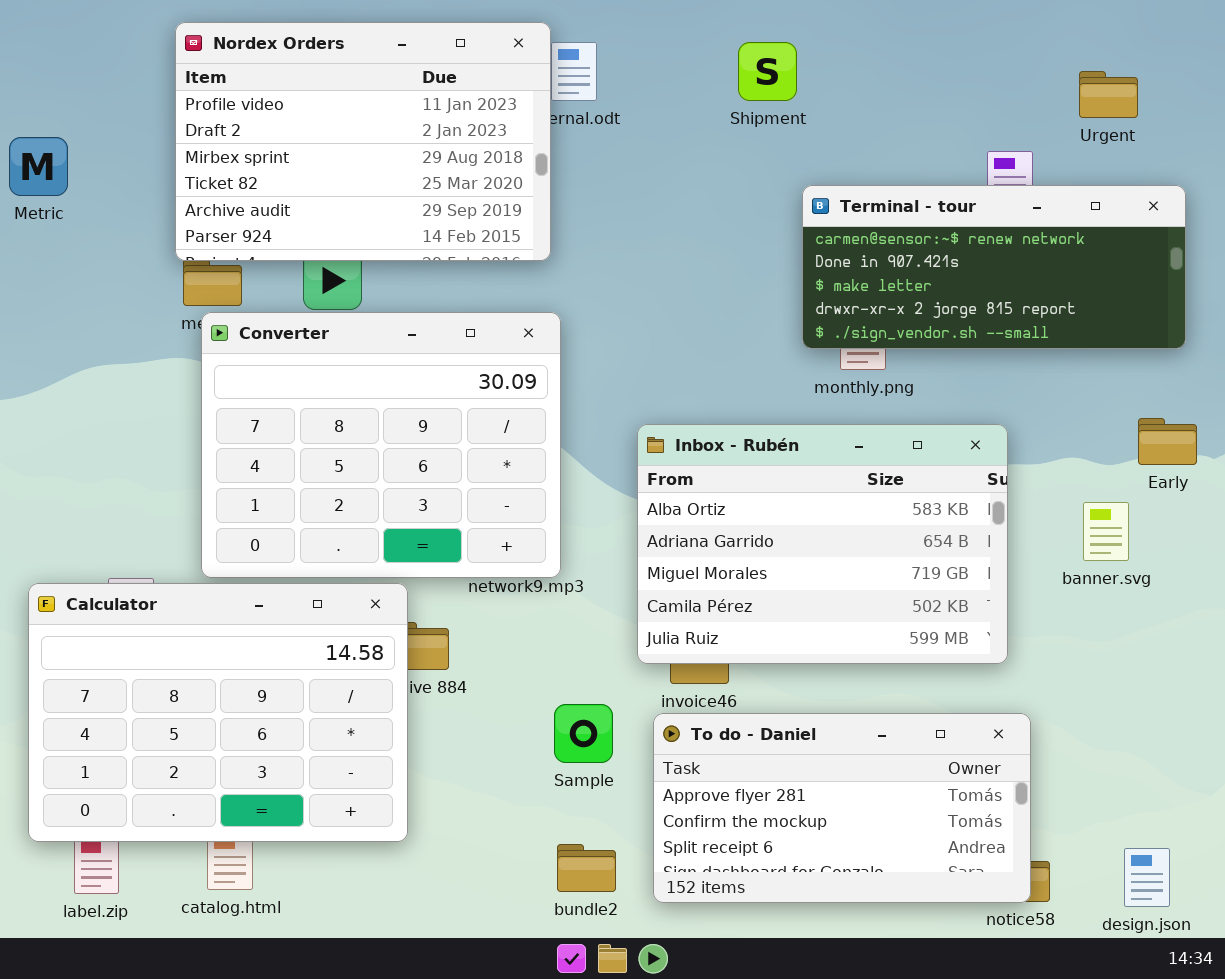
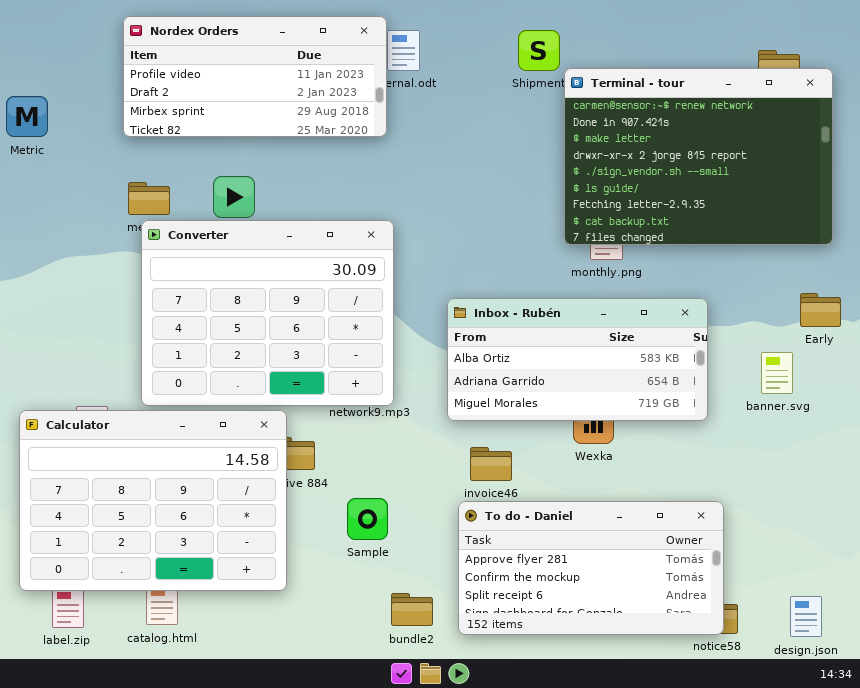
Nordex Orders: [175,22,551,261] -> [123,16,387,137], resized
Terminal - tour: [802,185,1186,349] -> [564,68,833,245], resized
Inbox - Rubén: [637,424,1008,664] -> [447,298,708,421], resized
Sample: [554,704,613,763] -> [347,498,388,540], moved

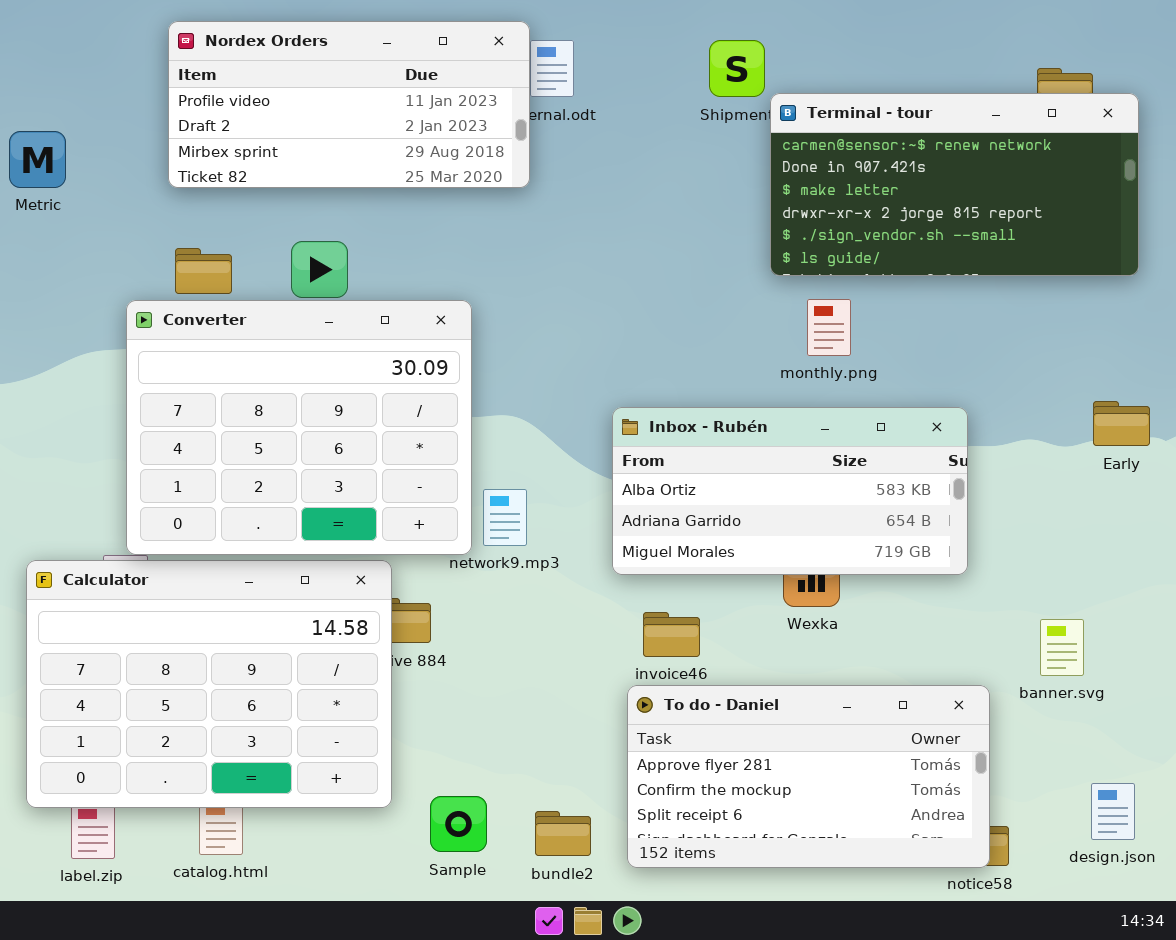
Terminal - tour: [564,68,833,245] -> [770,93,1139,276], resized
Converter: [141,220,394,406] -> [126,300,472,555], moved
banner.svg: [761,352,793,394] -> [1040,619,1084,676], moved
Sample: [347,498,388,540] -> [430,796,487,852], moved
design.json: [790,596,822,637] -> [1091,783,1135,840], moved

